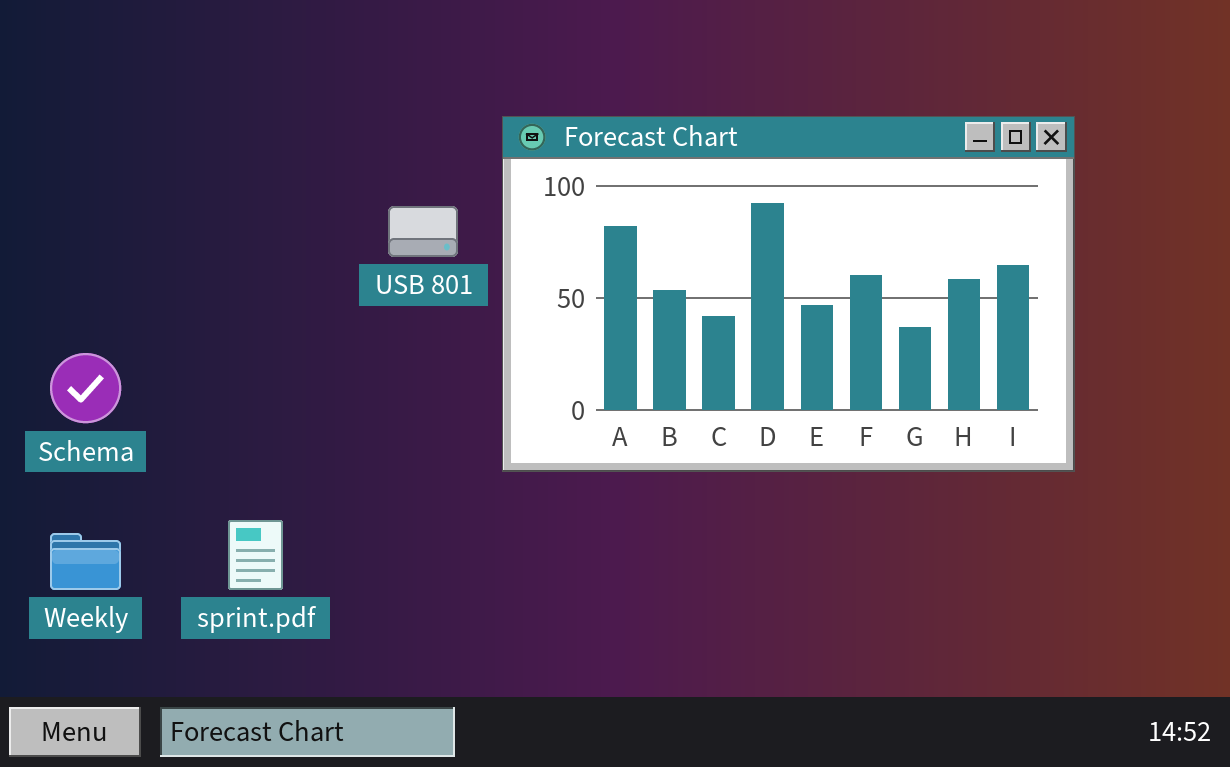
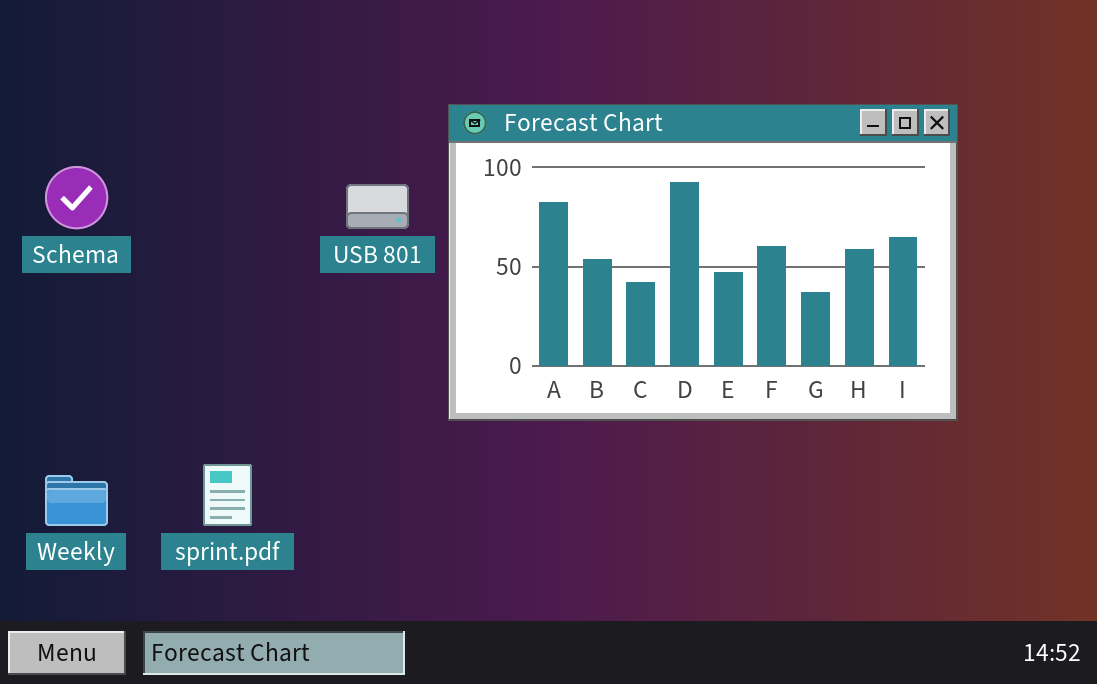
Schema: [50,353,121,423] -> [45,166,108,229], moved

